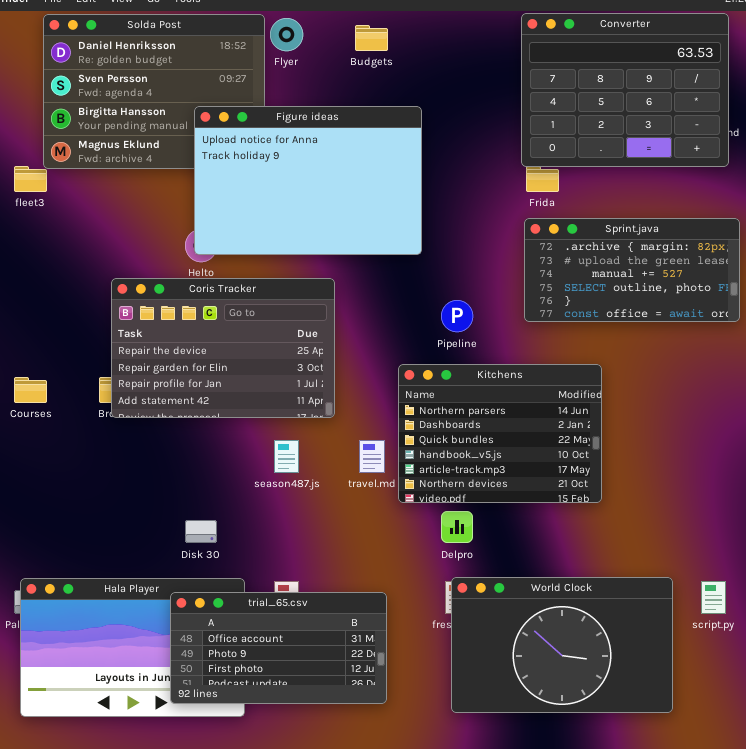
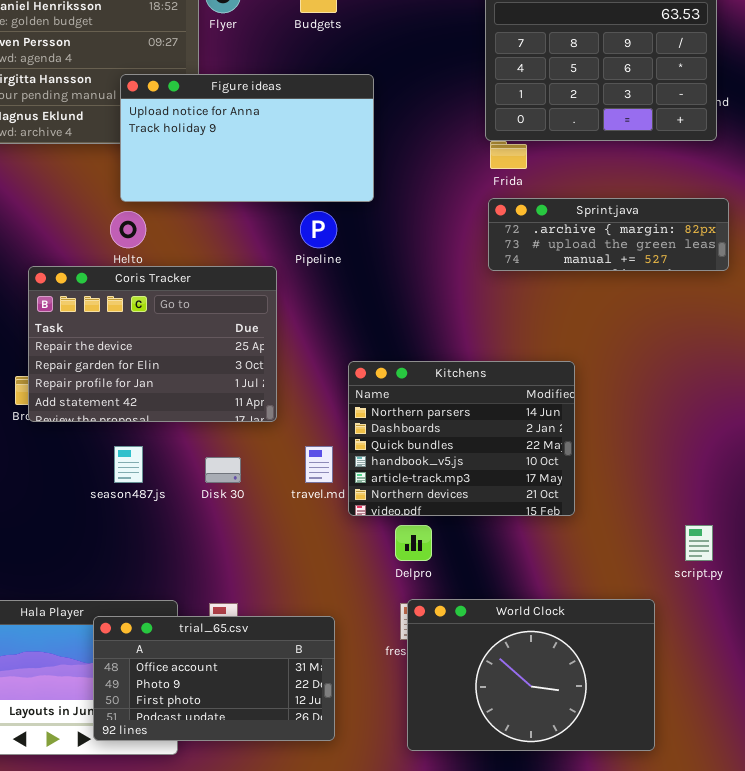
Figure ideas: [194,106,422,255] -> [120,74,374,202], resized
Sprint.java: [524,218,740,322] -> [488,198,729,271], resized
Pipeline: [441,300,473,332] -> [300,211,337,248], moved
season487.js: [274,440,299,473] -> [114,446,143,483], moved
Disk 30: [185,520,217,543] -> [205,457,241,483], moved
script.py: [701,581,726,614] -> [685,525,713,561], moved

